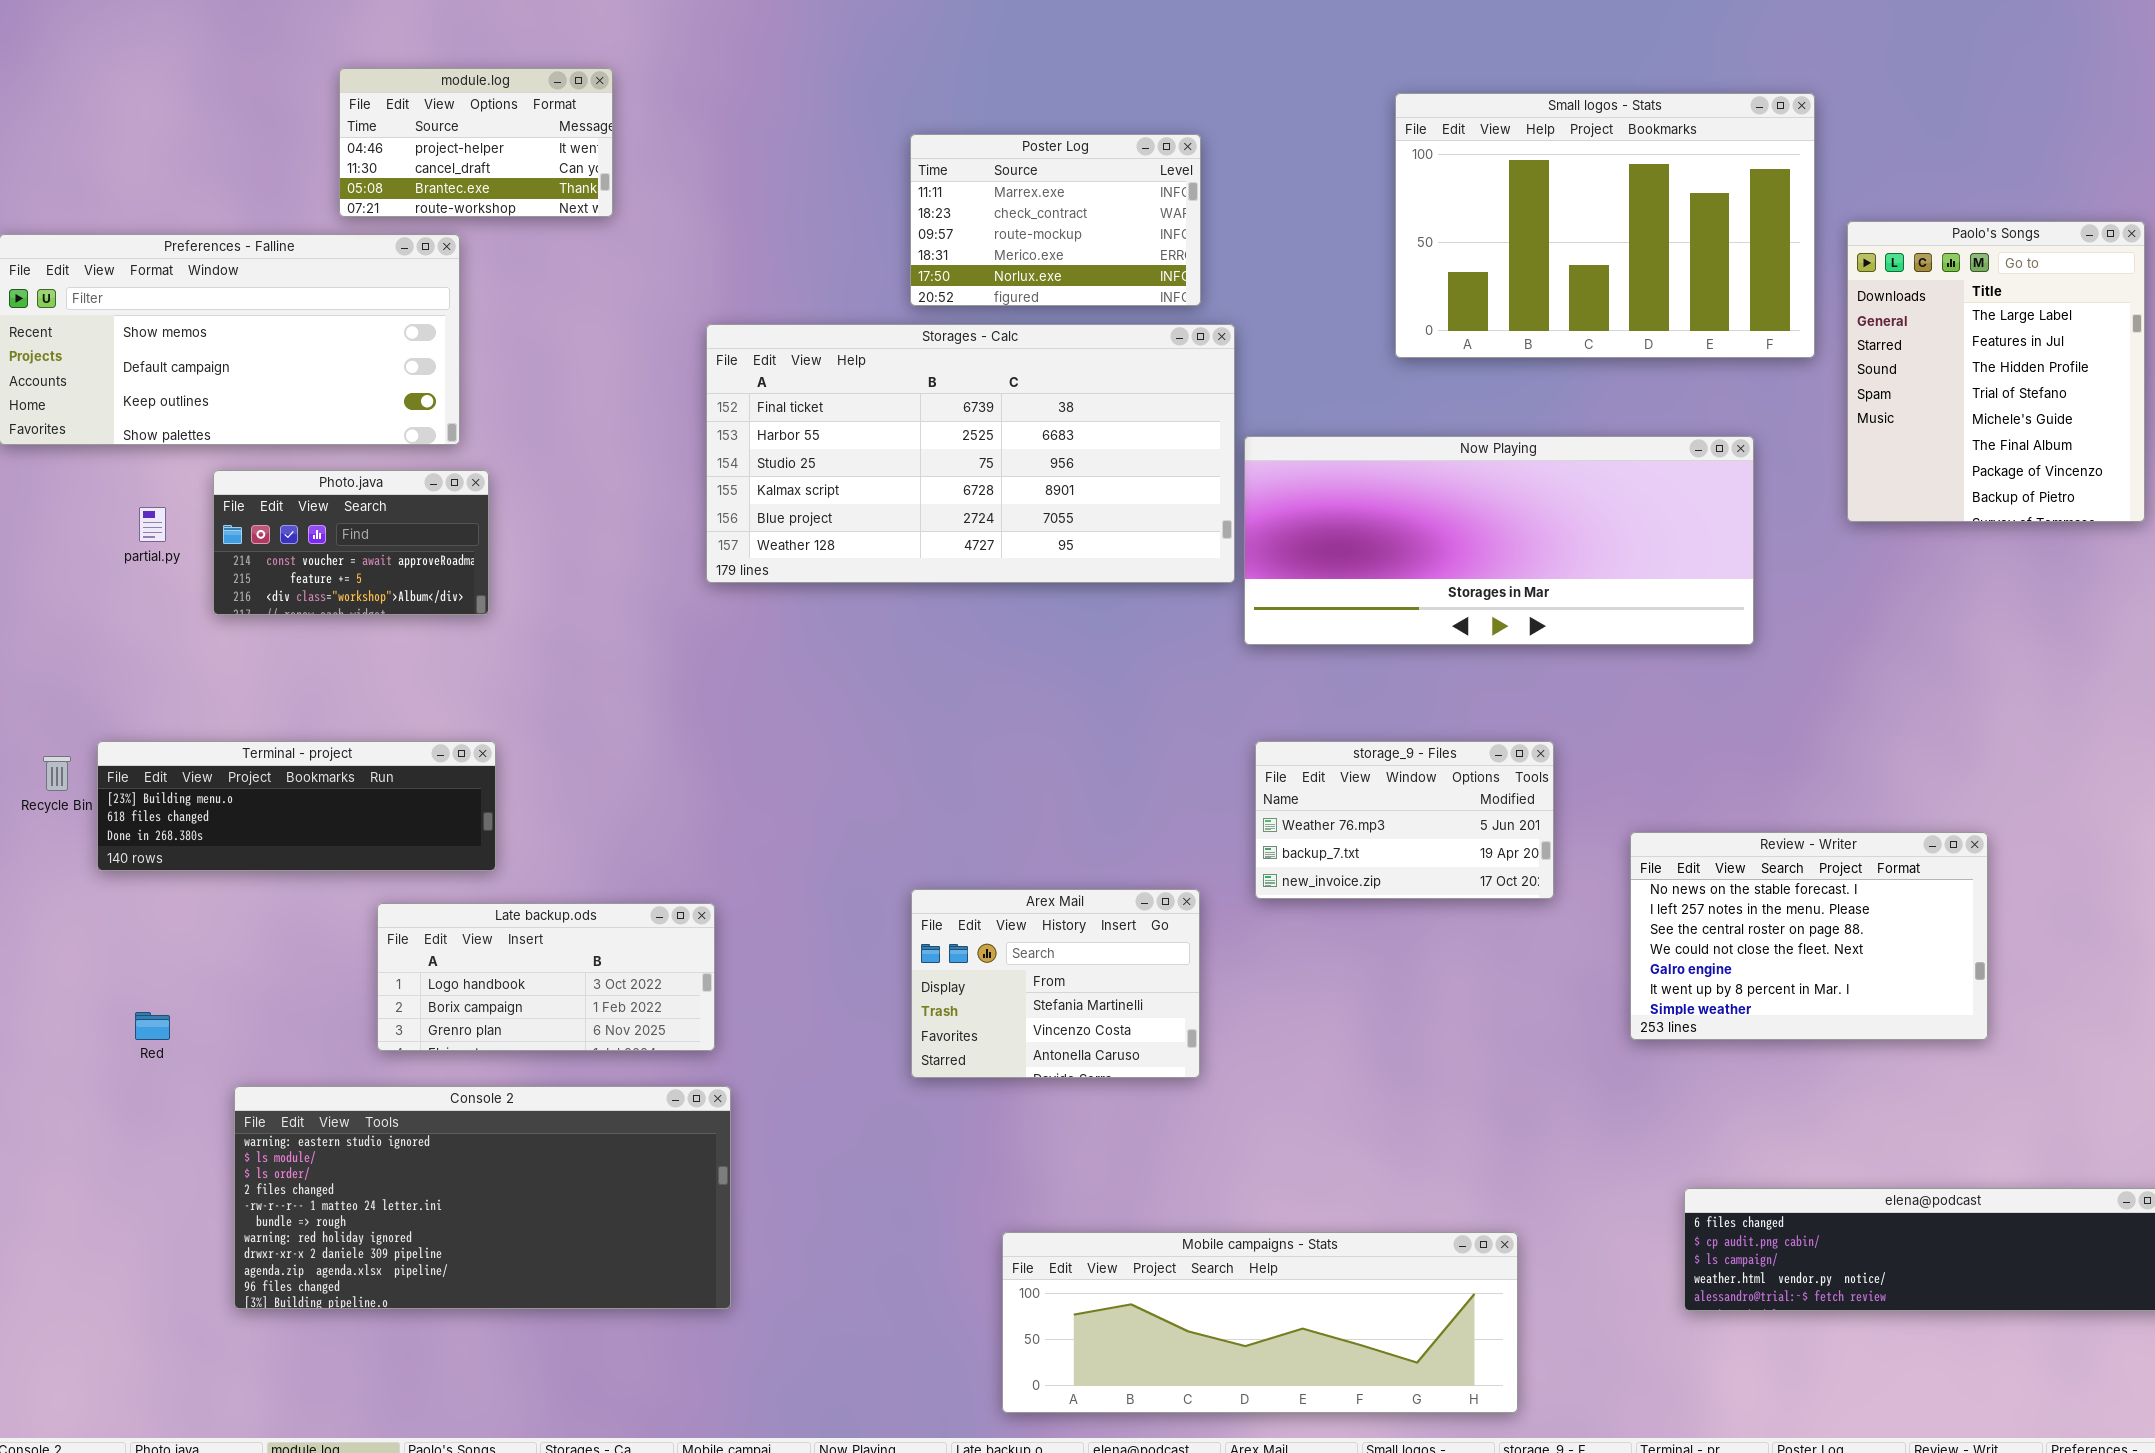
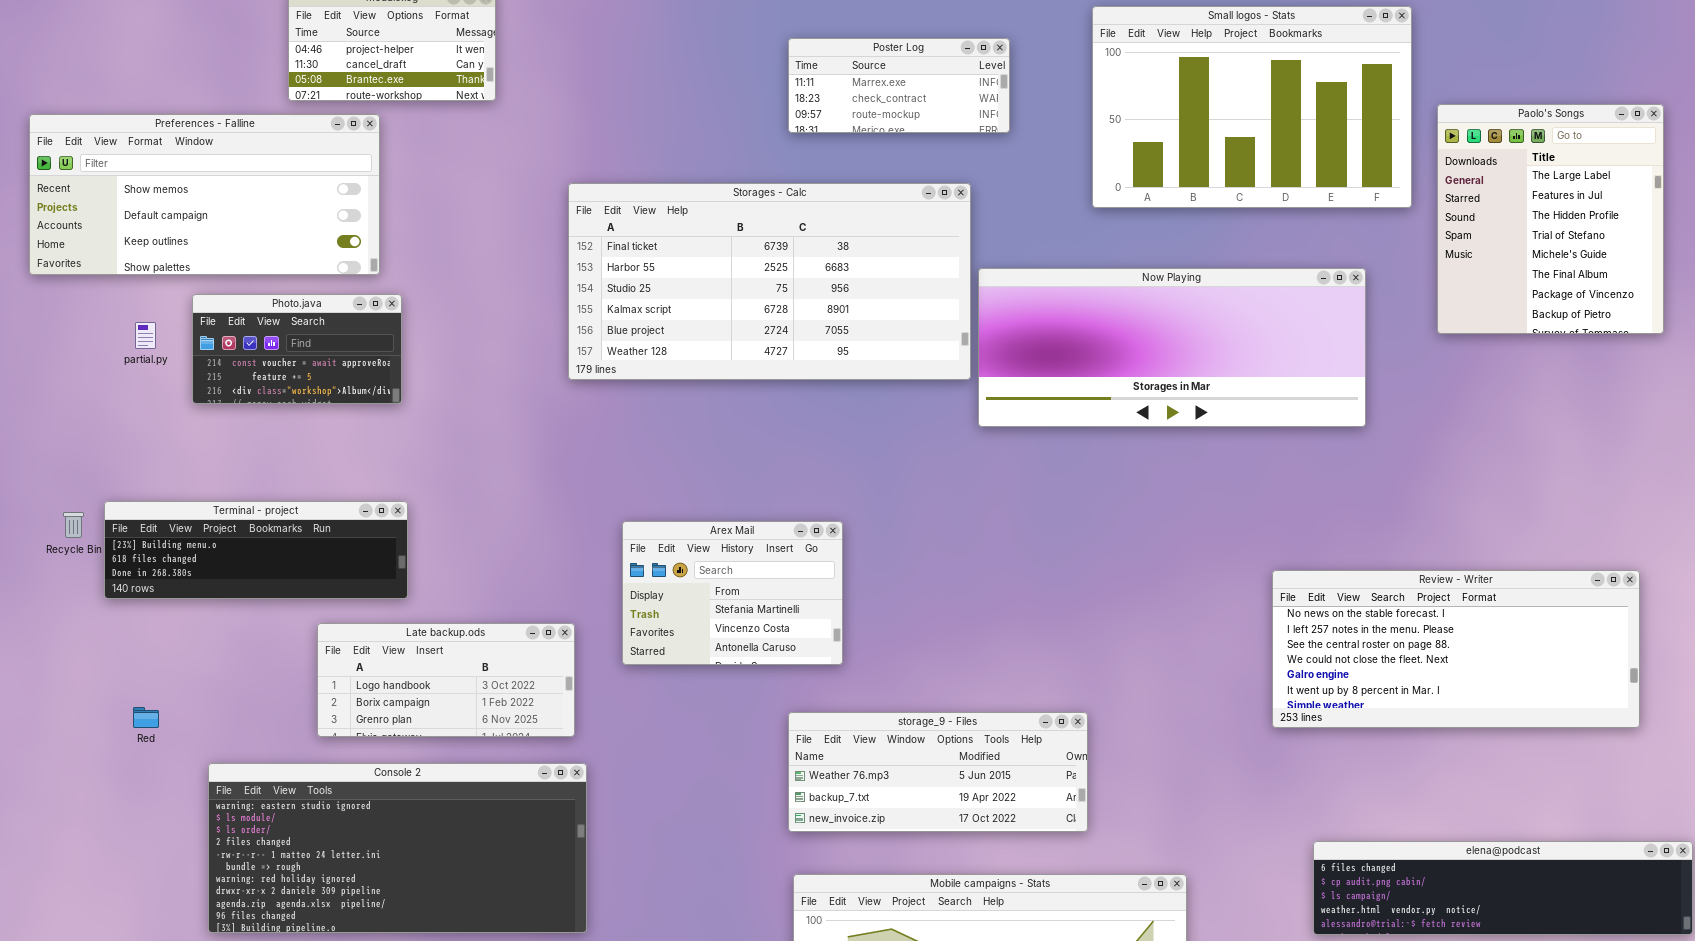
Poster Log: [910,134,1201,306] -> [788,38,1010,133], moved, resized
storage_9 - Files: [1255,741,1554,899] -> [788,712,1088,832], moved, resized
Review - Writer: [1630,832,1988,1040] -> [1272,570,1640,728], resized
Arex Mail: [911,889,1200,1078] -> [622,521,843,665], moved

